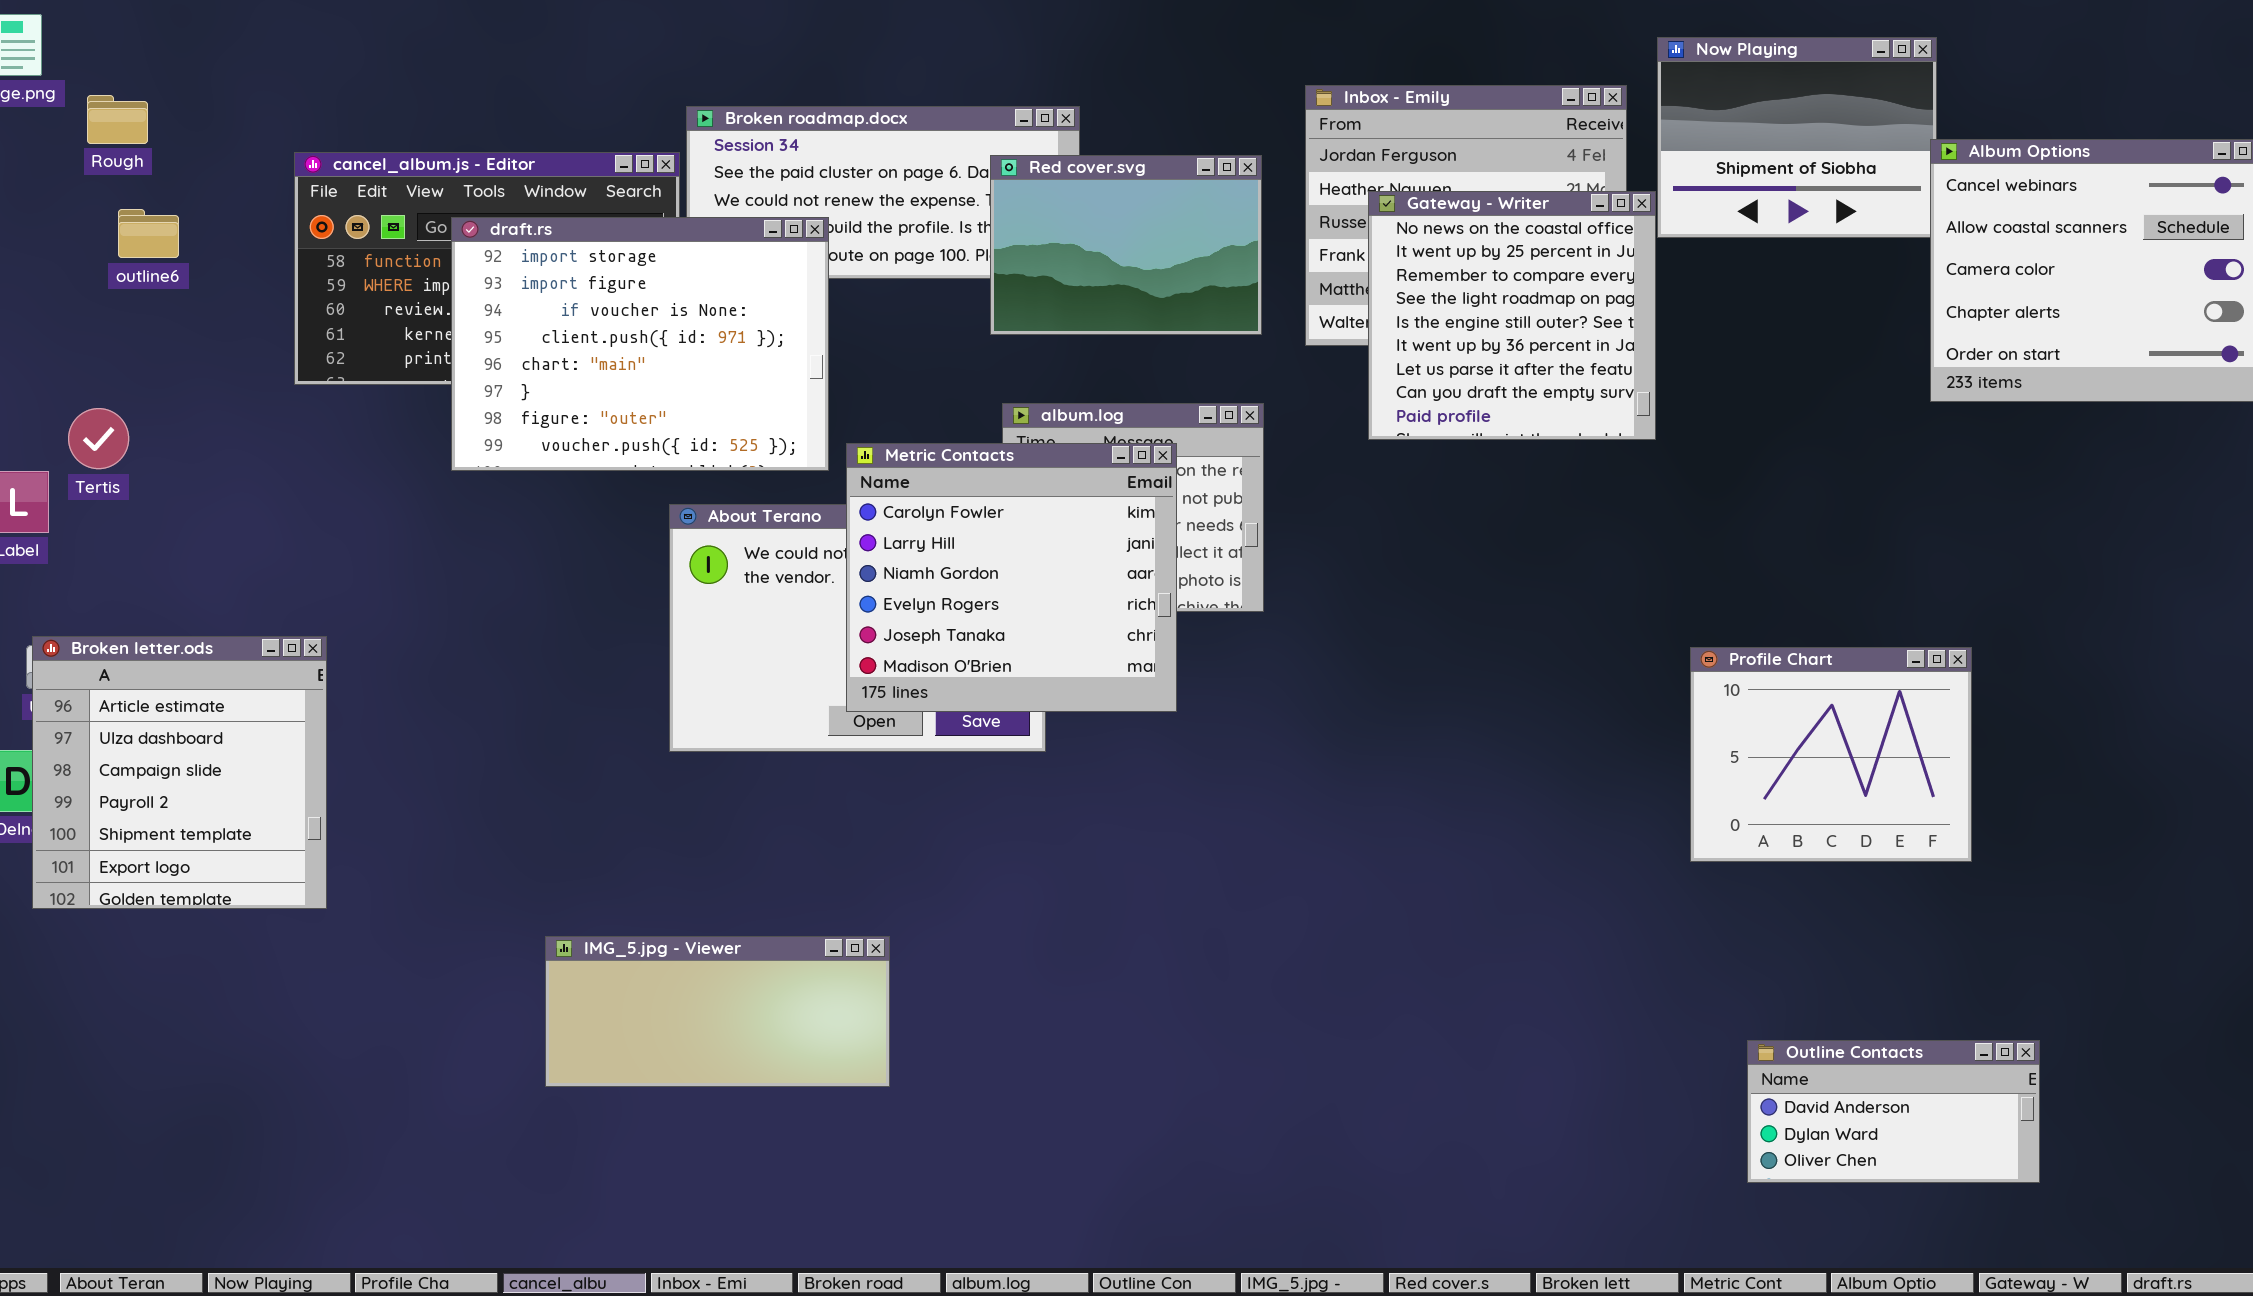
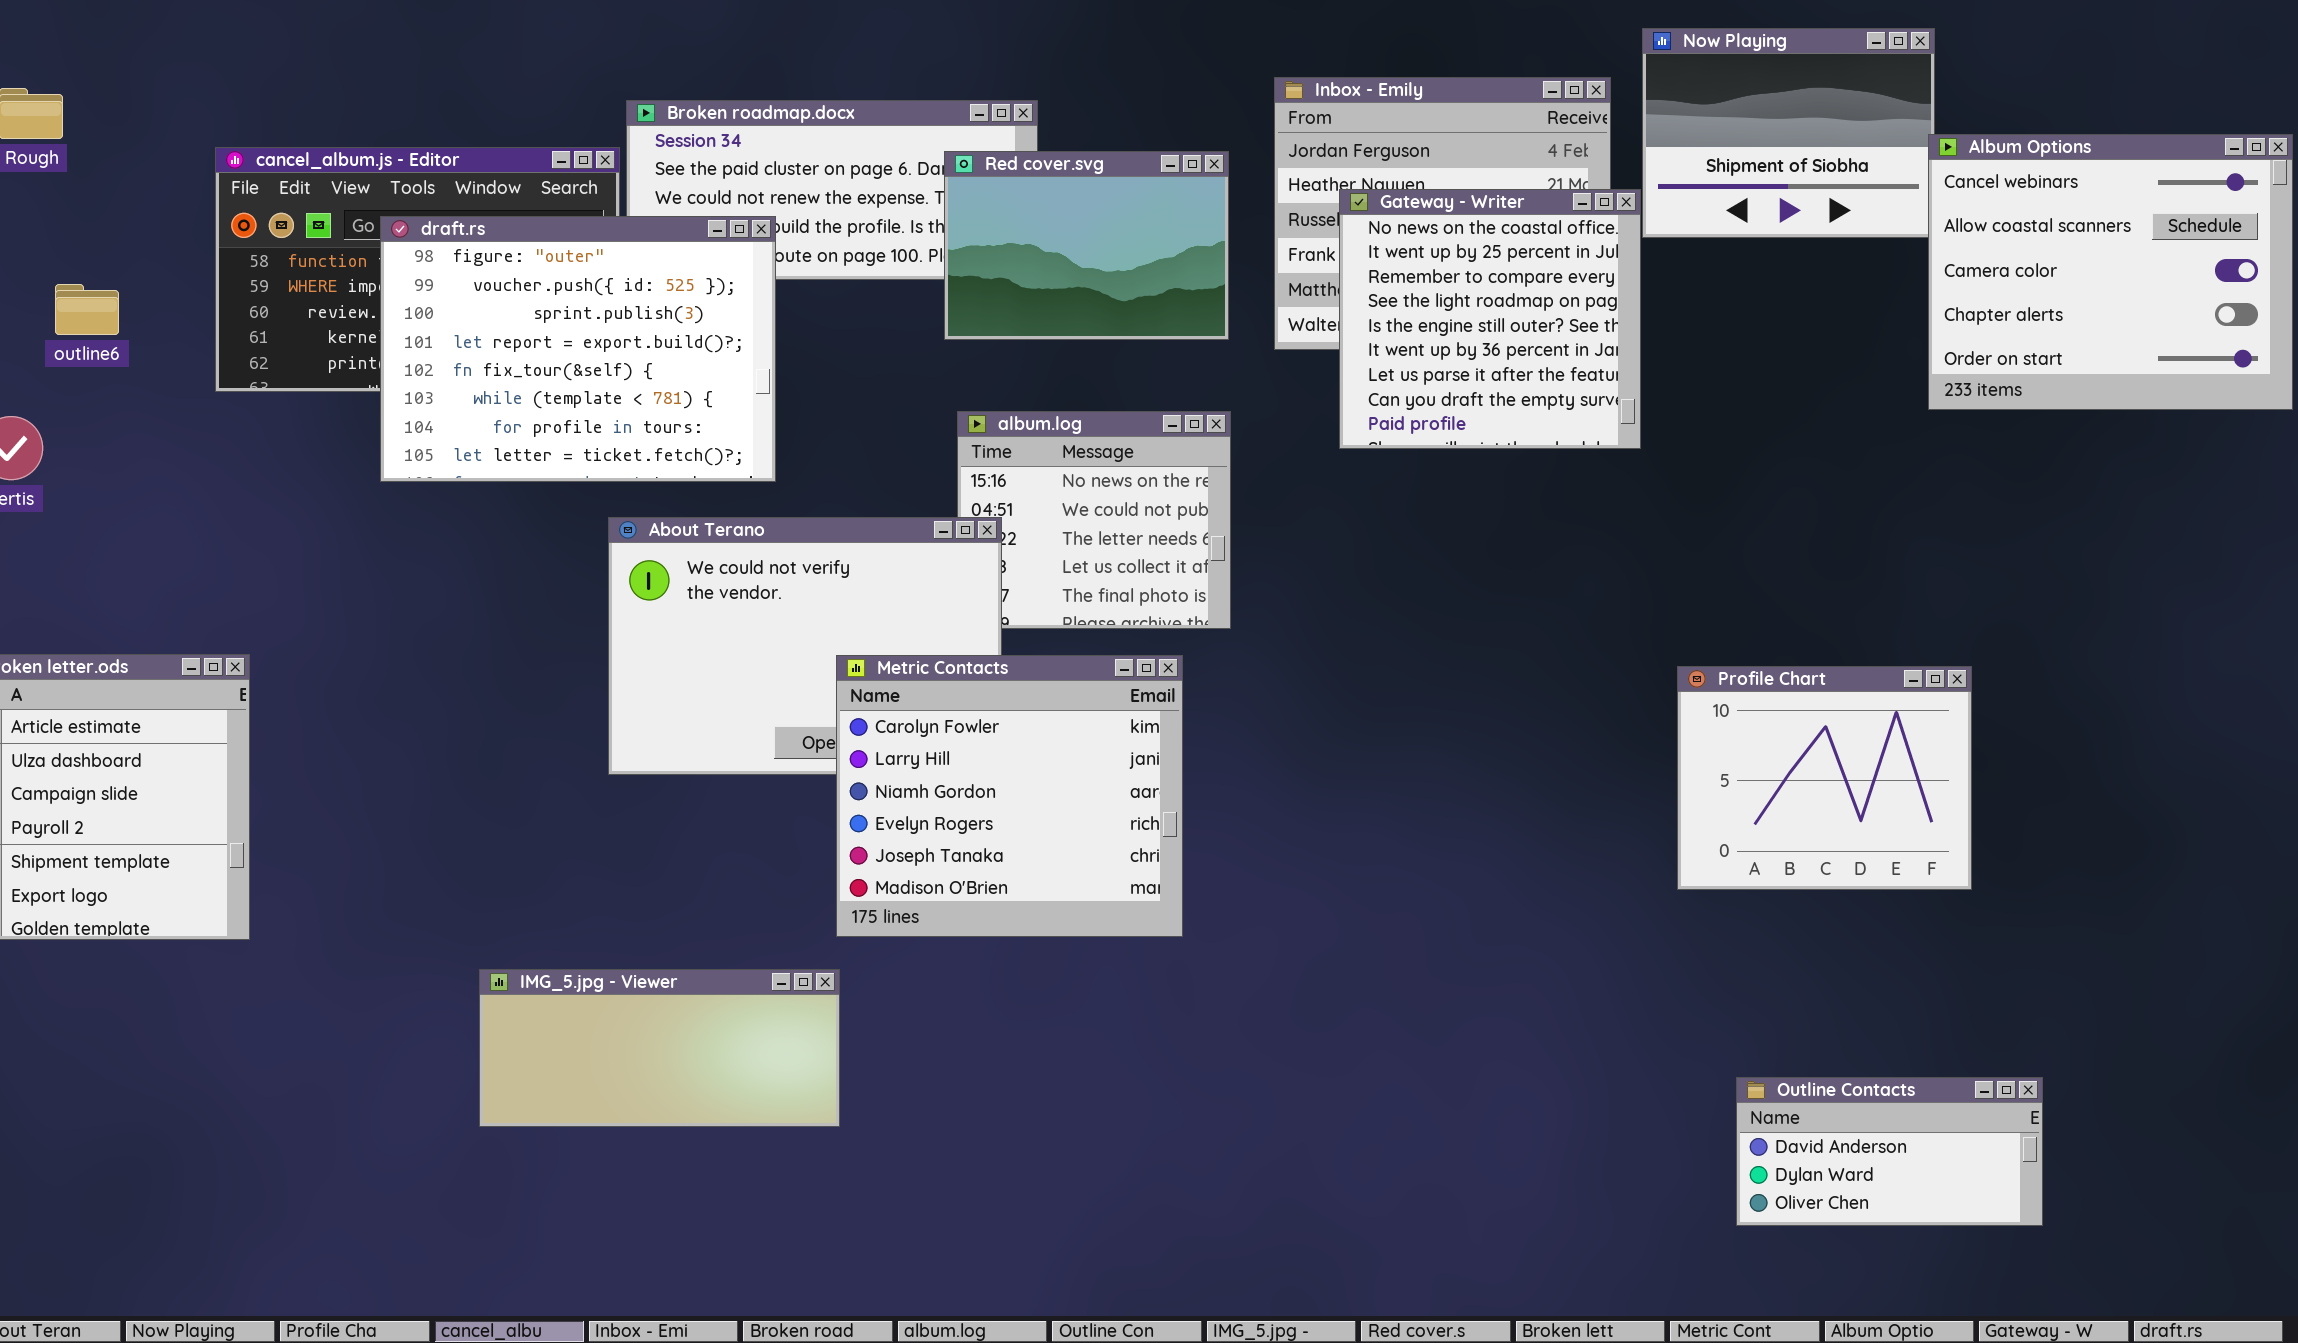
outline6: [118,209,179,258] -> [55,284,119,335], moved
draft.rs: [451,217,829,471] -> [380,216,776,482], scrolled down 6 rows
Metric Contacts: [846,443,1177,712] -> [836,655,1183,937], moved

